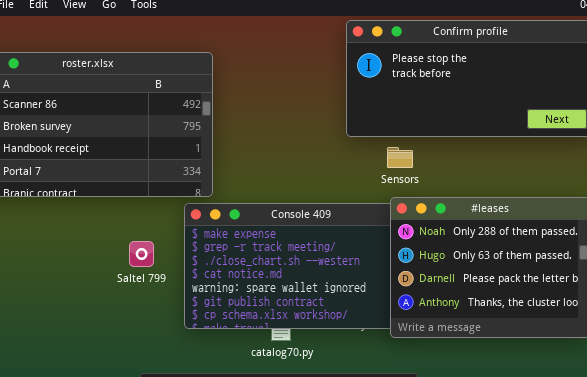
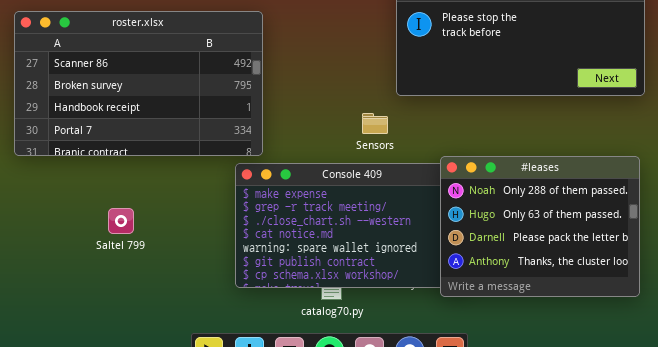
Sensors: [387,147,413,168] -> [362,113,388,134], moved
Saltel 799: [129,241,154,267] -> [108,208,134,234], moved

